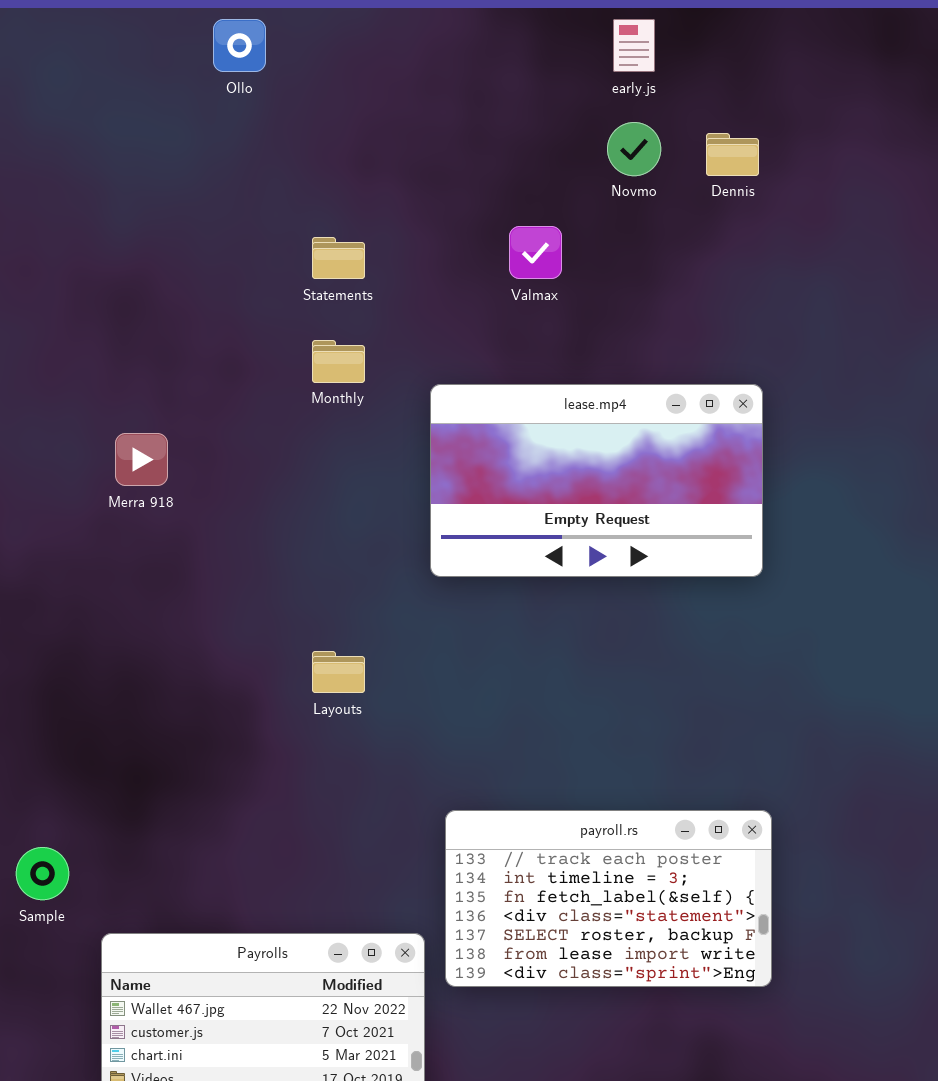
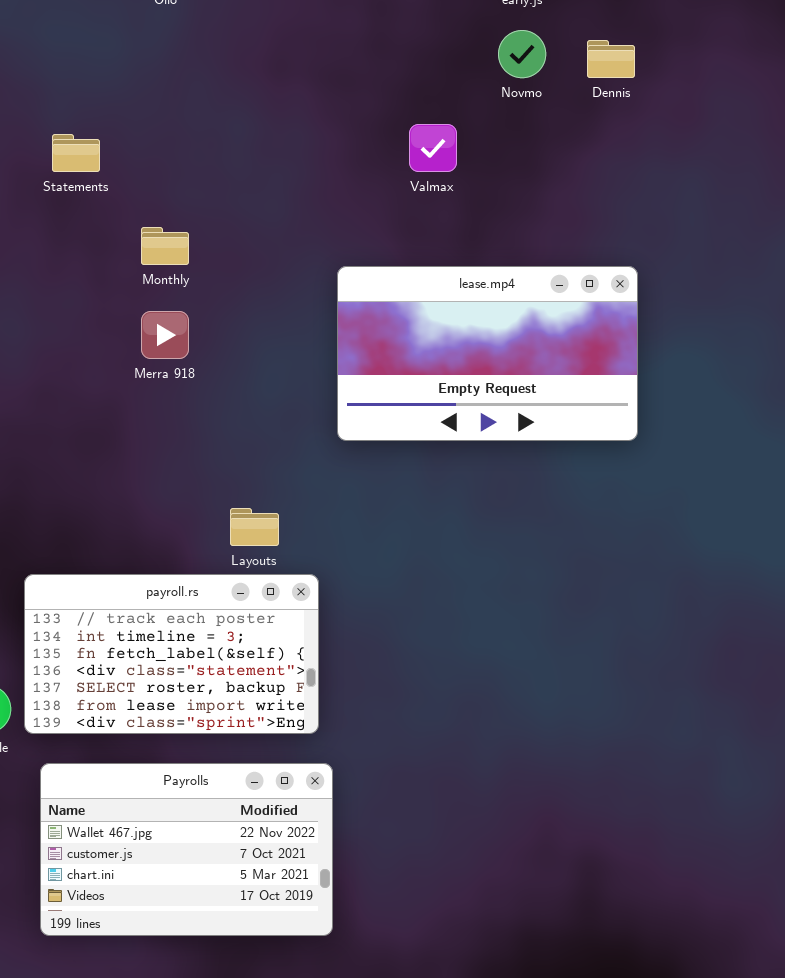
Statements: [312,237,365,279] -> [52,134,100,172], moved
Monthly: [312,340,365,383] -> [141,227,189,265], moved
Merra 918: [115,433,168,486] -> [141,311,189,359], moved
payroll.rs: [445,810,772,987] -> [24,574,319,734], moved

